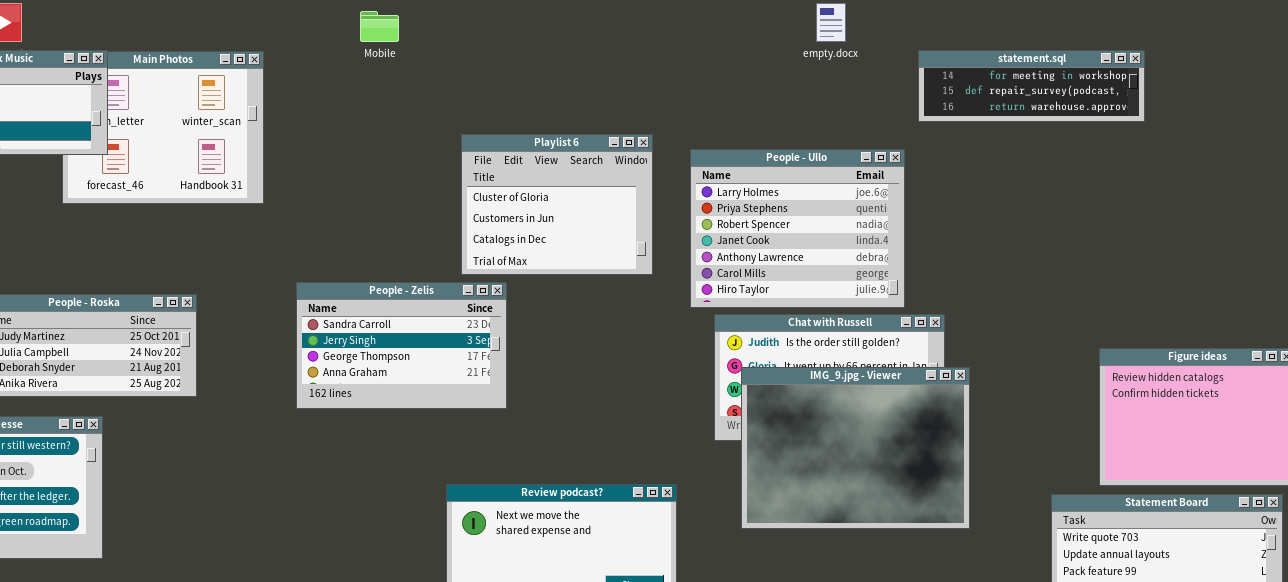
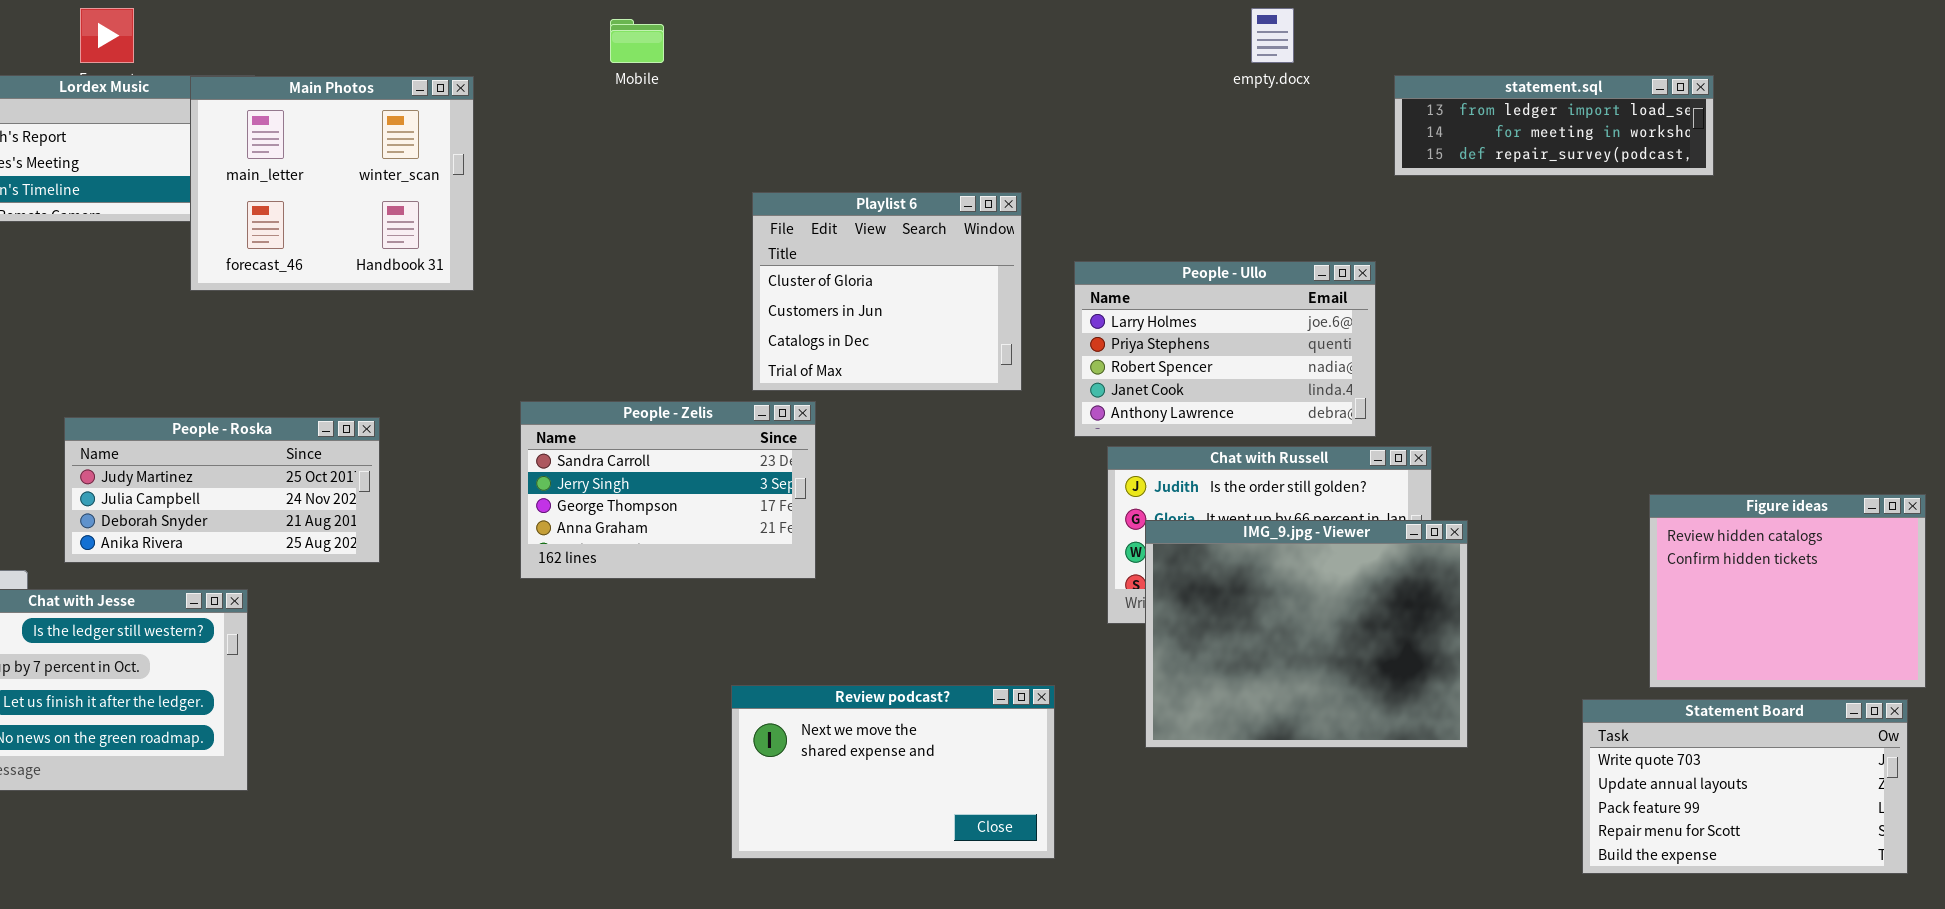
statement.sql: [918,50,1145,122] -> [1394,75,1714,176], scrolled up 1 row
Main Photos: [62,51,264,204] -> [190,76,474,291], raised
People - Ullo: [690,149,905,308] -> [1074,261,1376,437], resized

